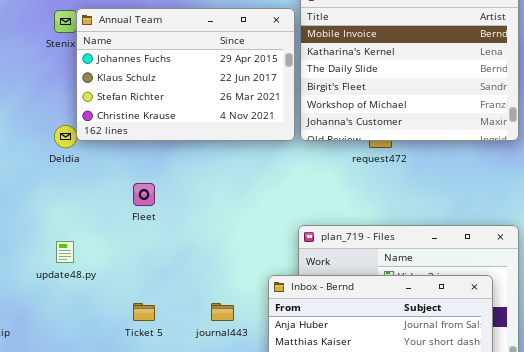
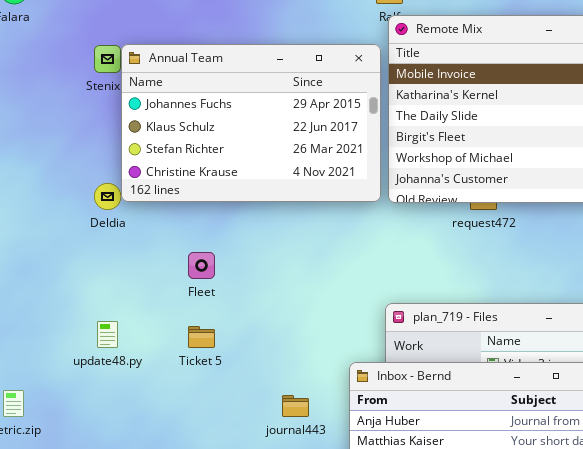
Ticket 5: [133,303,155,321] -> [188,326,215,348], moved

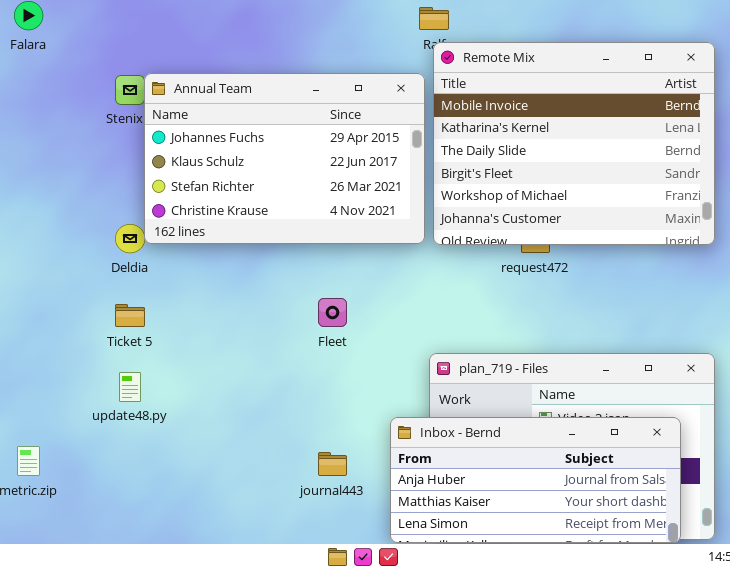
Fleet: [188,252,215,279] -> [318,298,347,327], moved
Ticket 5: [188,326,215,348] -> [115,304,145,327], moved

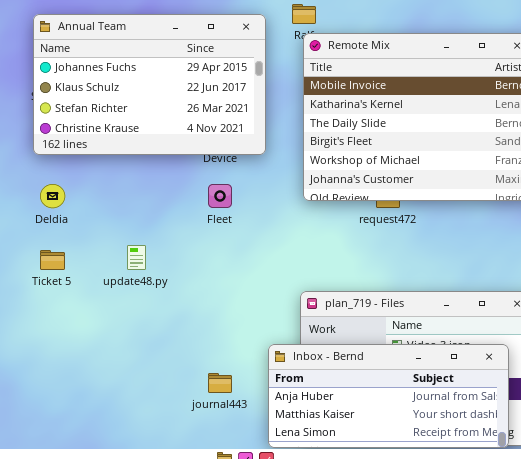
Annual Team: [144,73,425,244] -> [33,14,266,155], moved
Fleet: [318,298,347,327] -> [208,184,232,208], moved
update48.py: [119,372,141,402] -> [127,245,146,270], moved

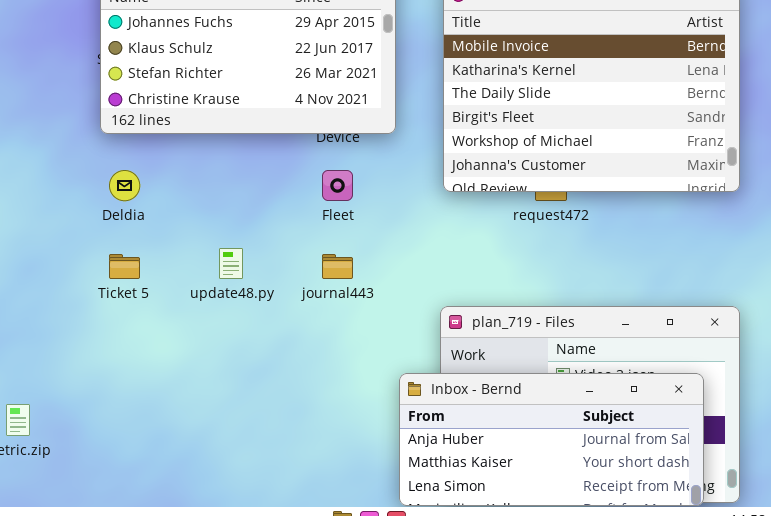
journal443: [208,373,232,393] -> [322,254,353,279], moved

